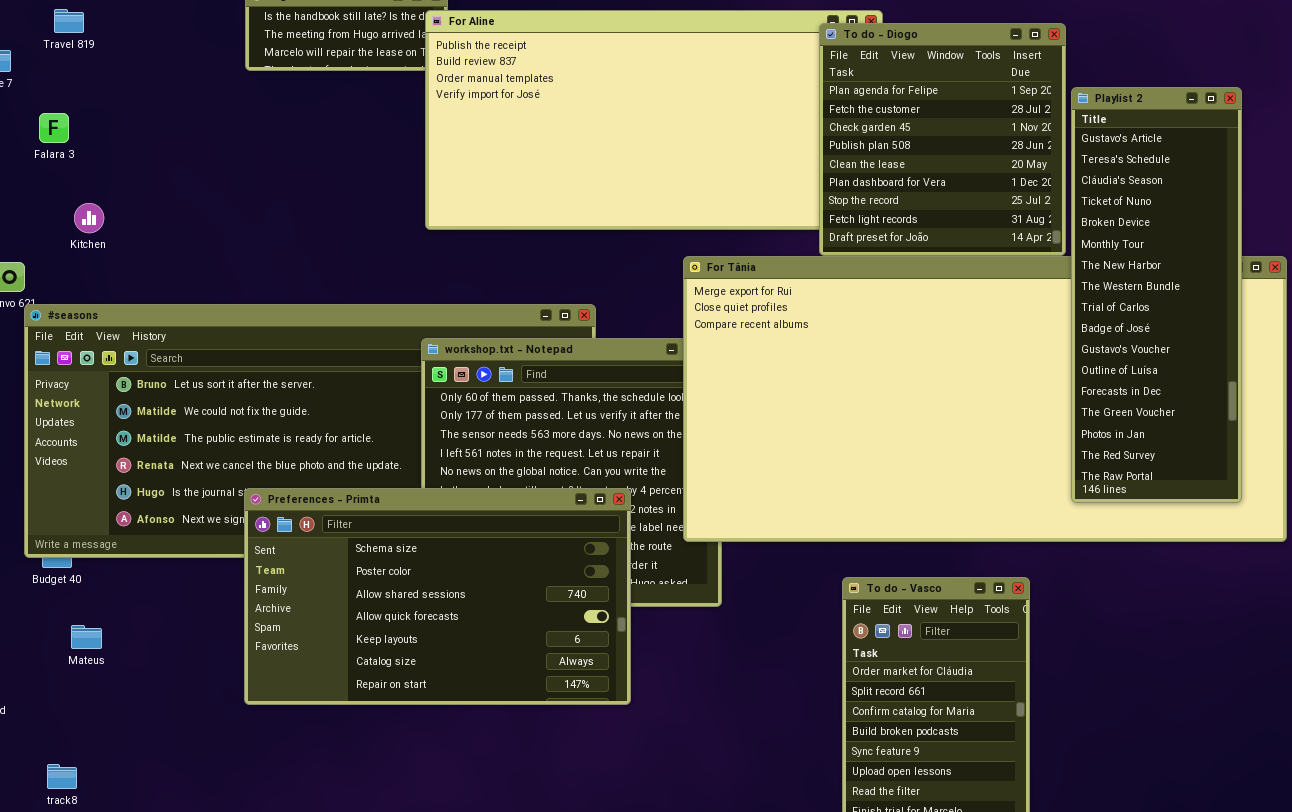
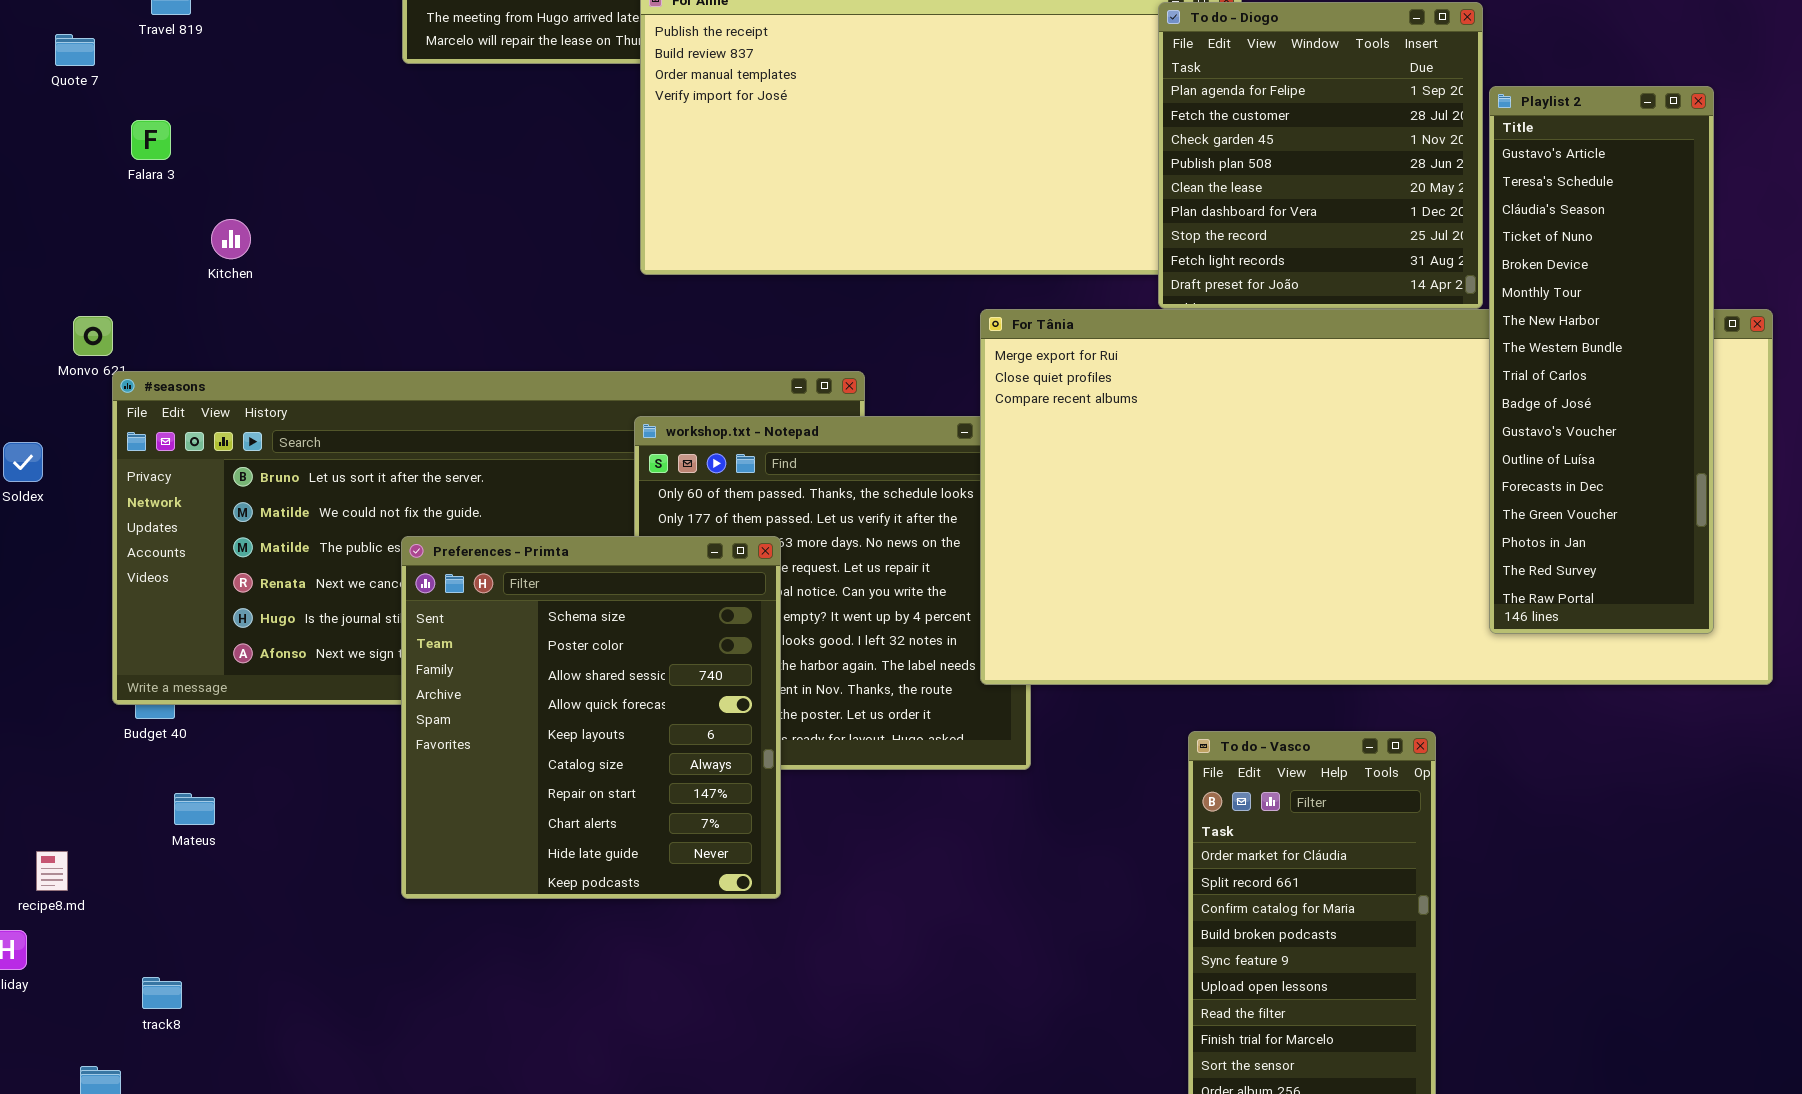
Kitchen: [74,203,104,233] -> [211,219,251,259], moved
Preferences - Primta: [244,488,631,705] -> [401,536,781,899], resized

